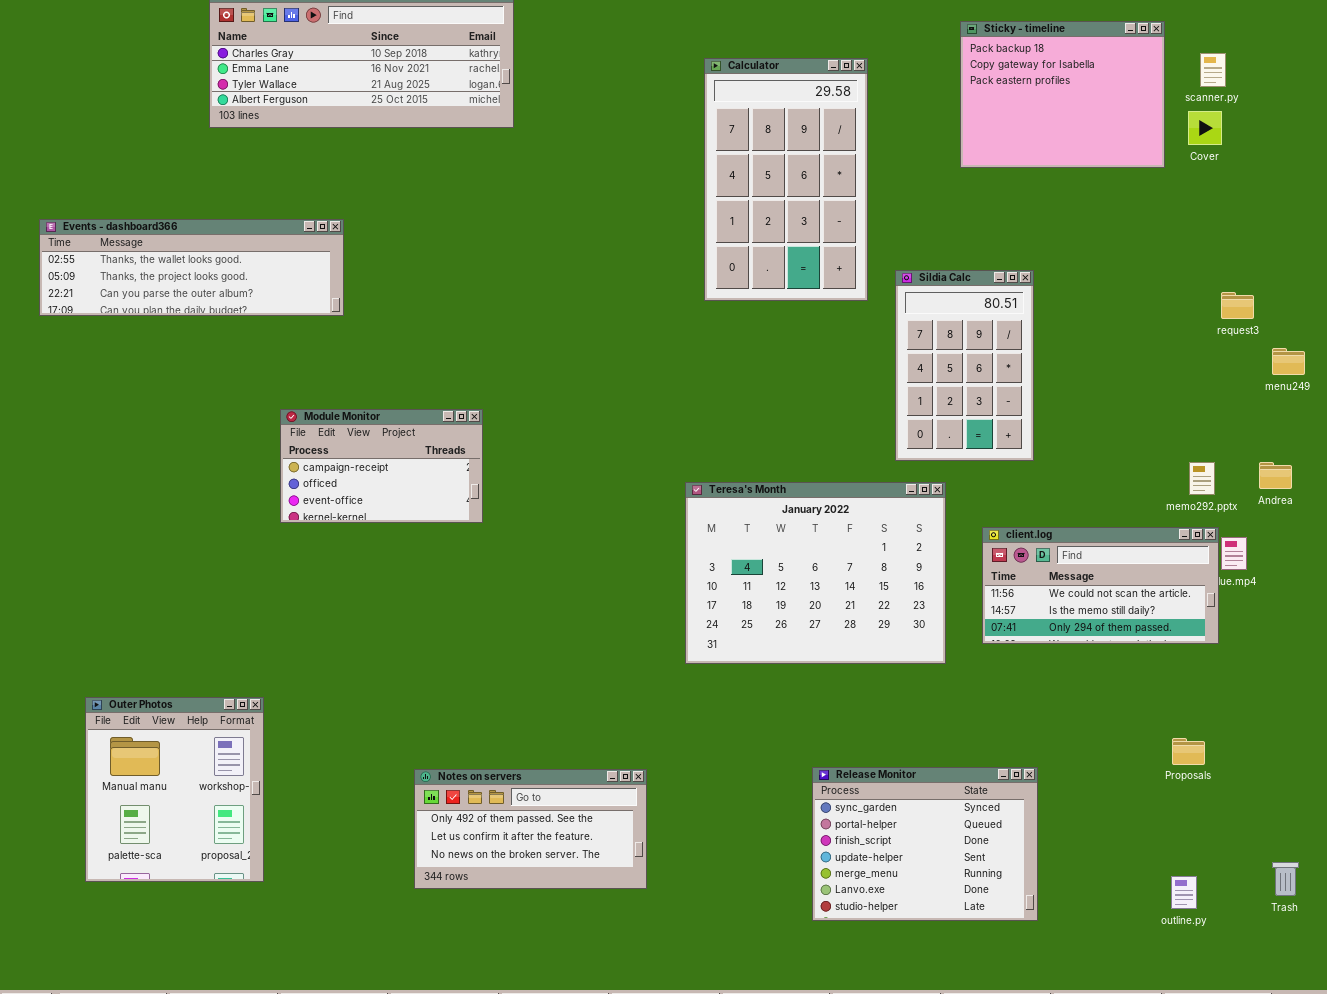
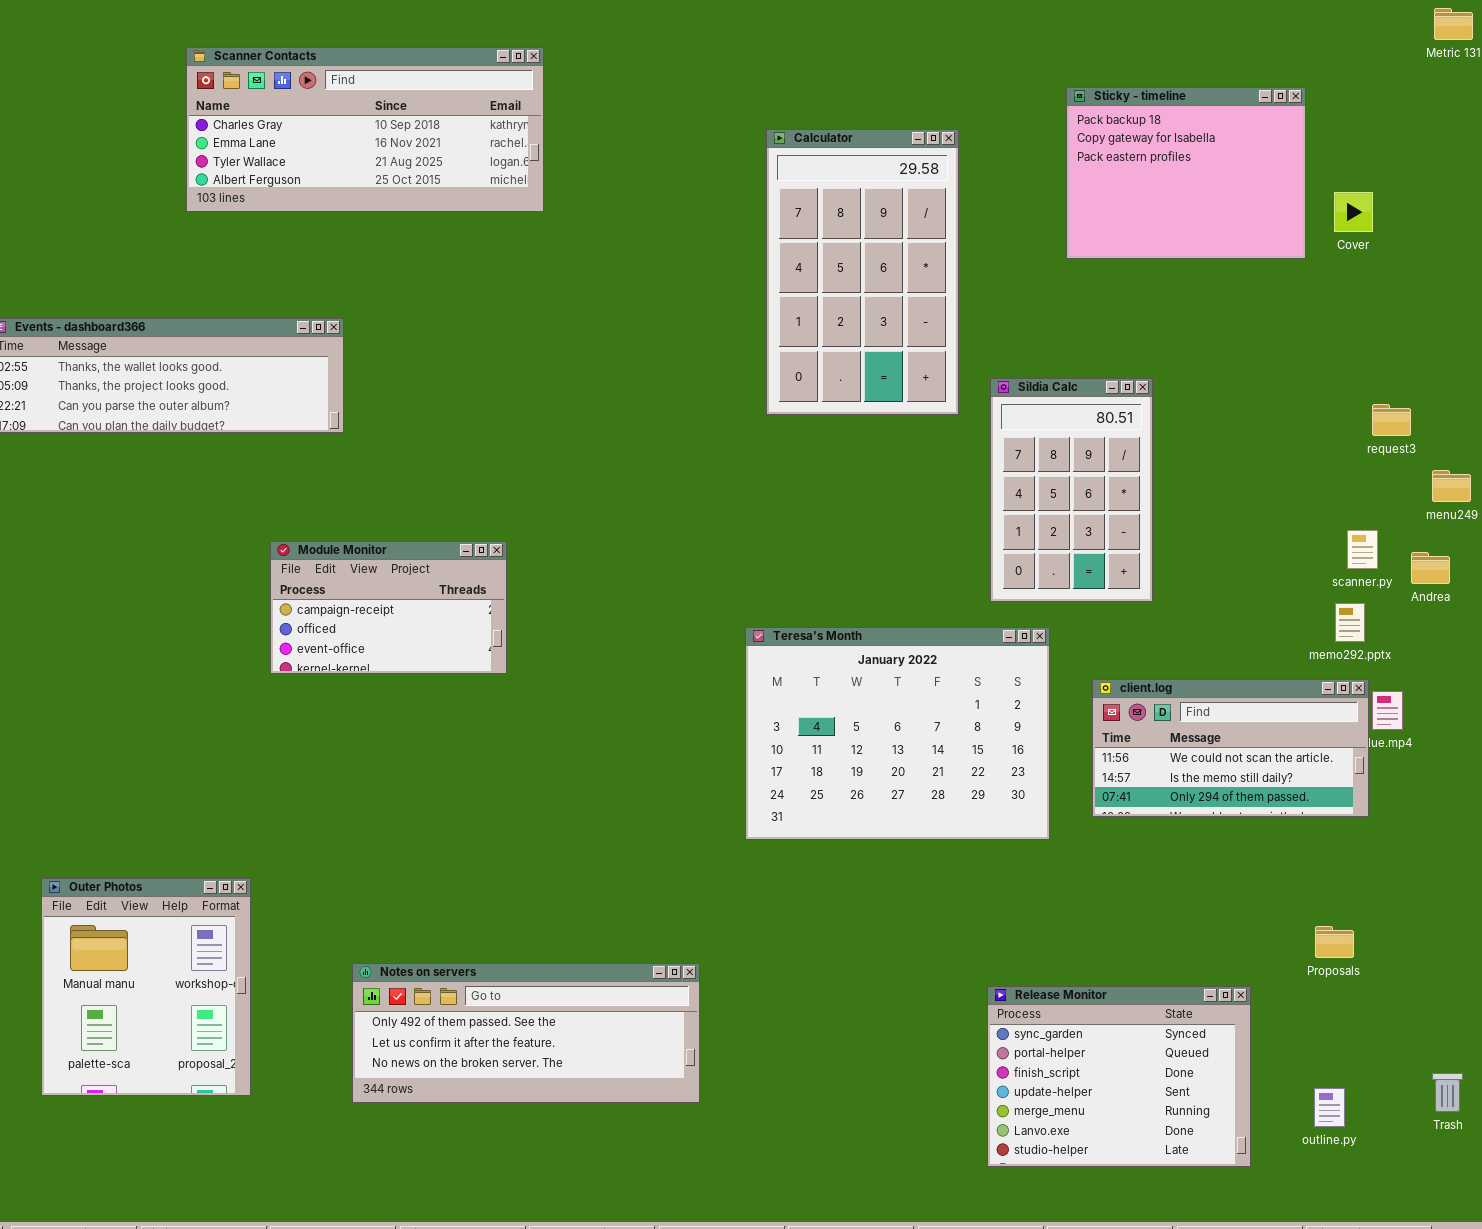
scanner.py: [1200,53,1226,87] -> [1347,530,1378,569], moved
Andrea: [1259,462,1292,489] -> [1411,552,1450,584], moved
Release Monitor: [812,767,1038,921] -> [987,986,1251,1167], moved
Notes on servers: [414,769,647,889] -> [352,963,700,1103], resized

